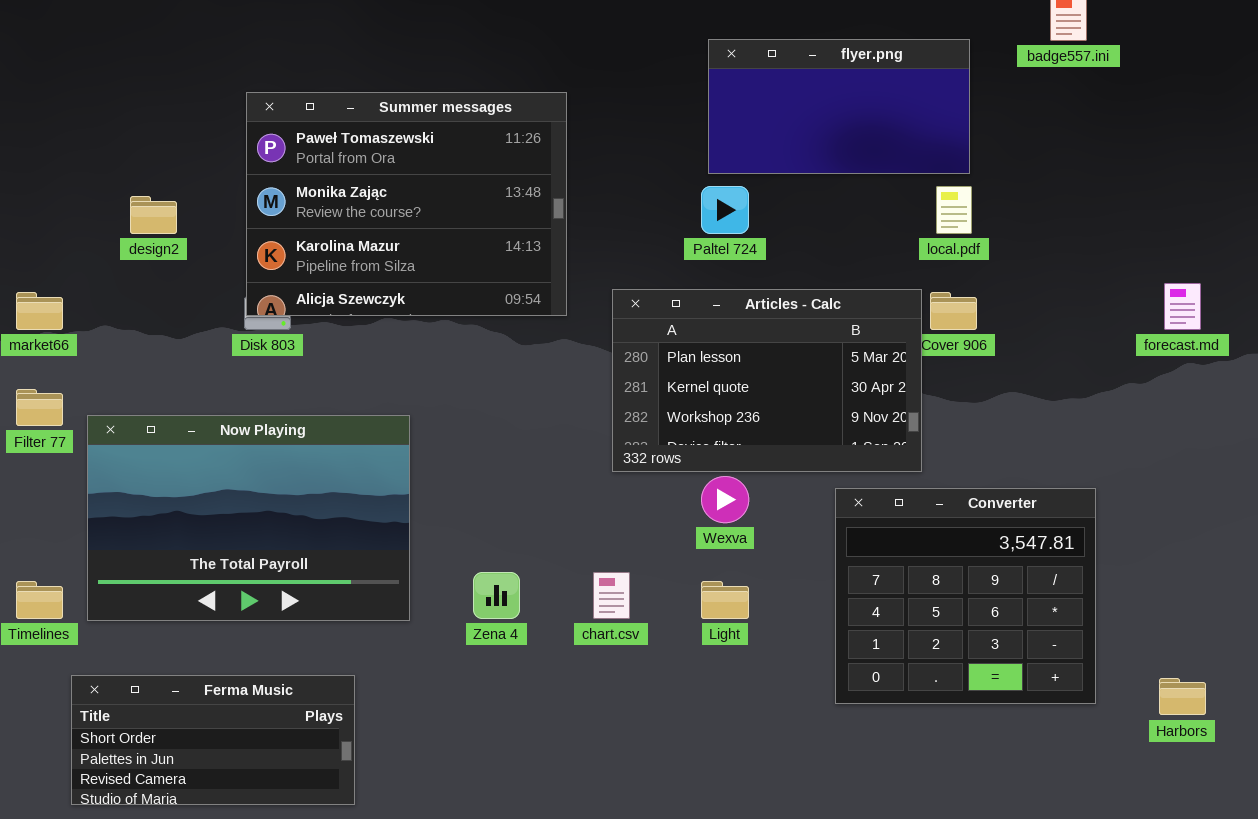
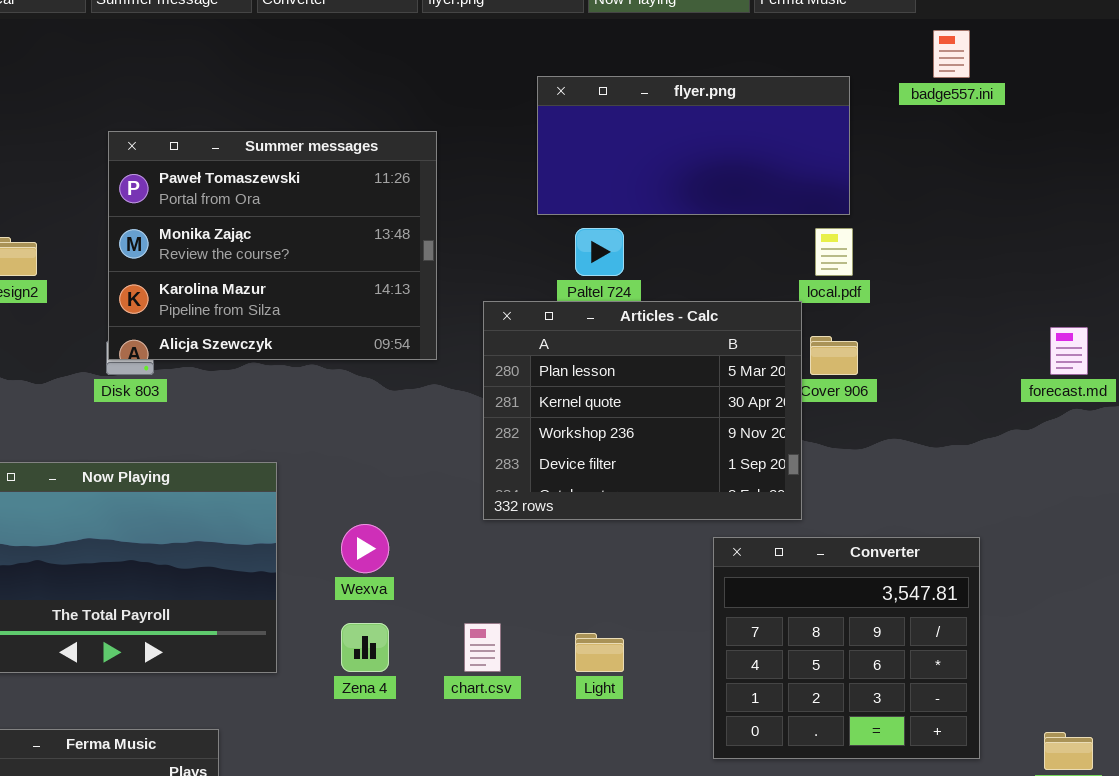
flyer.png: [708,39,970,174] -> [537,76,850,215], resized
Articles - Calc: [612,289,922,472] -> [483,301,802,520], resized
Wexva: [701,476,749,523] -> [341,524,389,573], moved

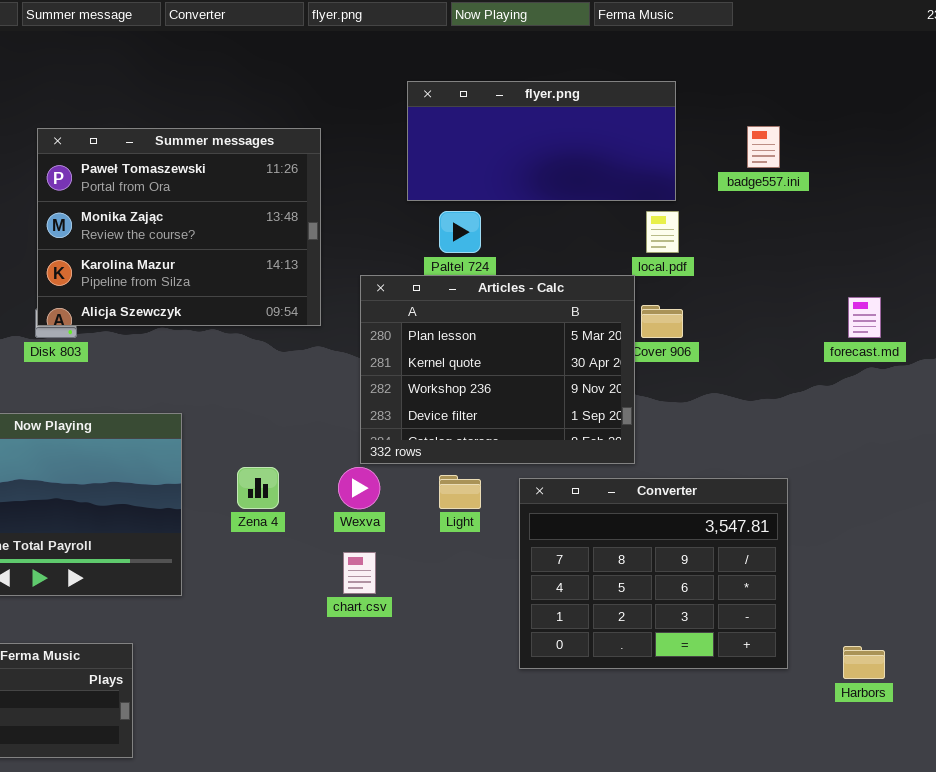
badge557.ini: [933,30,970,78] -> [747,126,780,168], moved
Wexva: [341,524,389,573] -> [338,467,380,509], moved
Converter: [713,537,980,759] -> [519,478,788,669], resized
Zena 4: [341,623,389,672] -> [237,467,279,509], moved
Light: [575,633,624,672] -> [439,475,481,509], moved

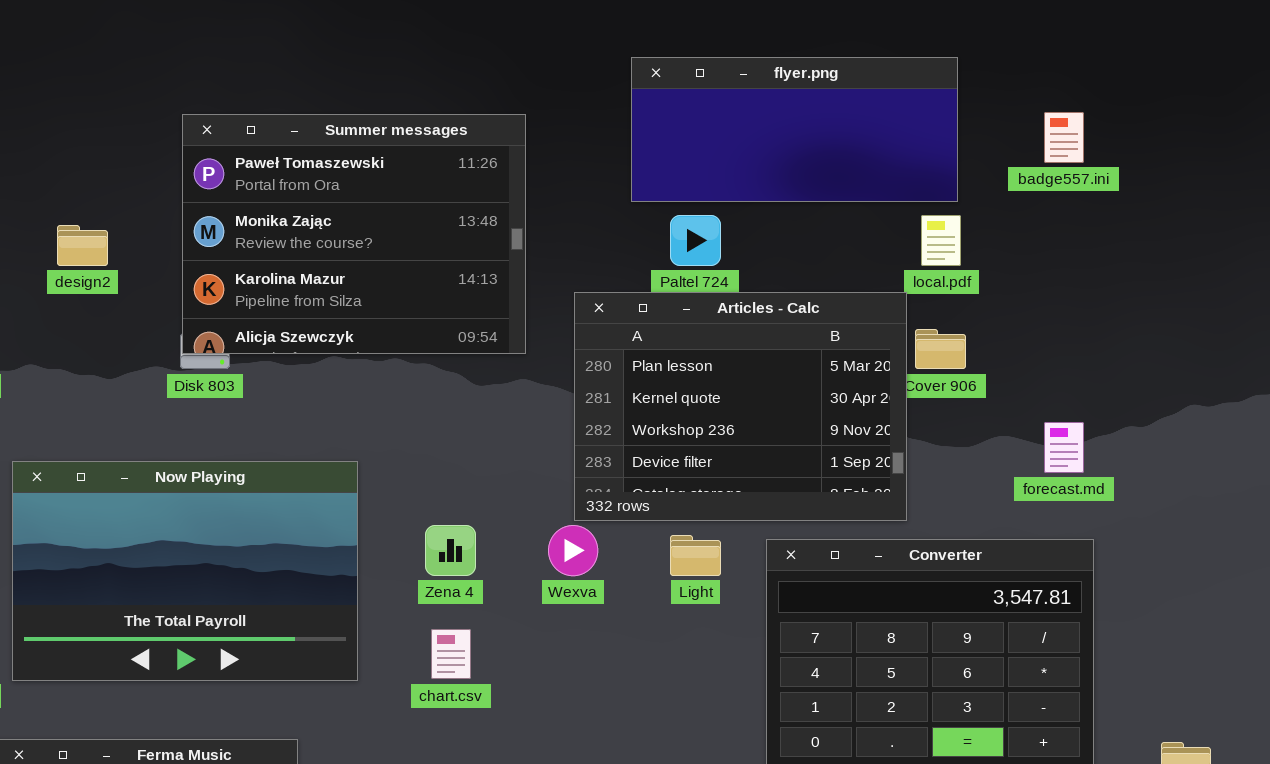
forecast.md: [848,297,881,338] -> [1044,422,1084,473], moved
chart.csv: [343,552,376,594] -> [431,629,471,679], moved

